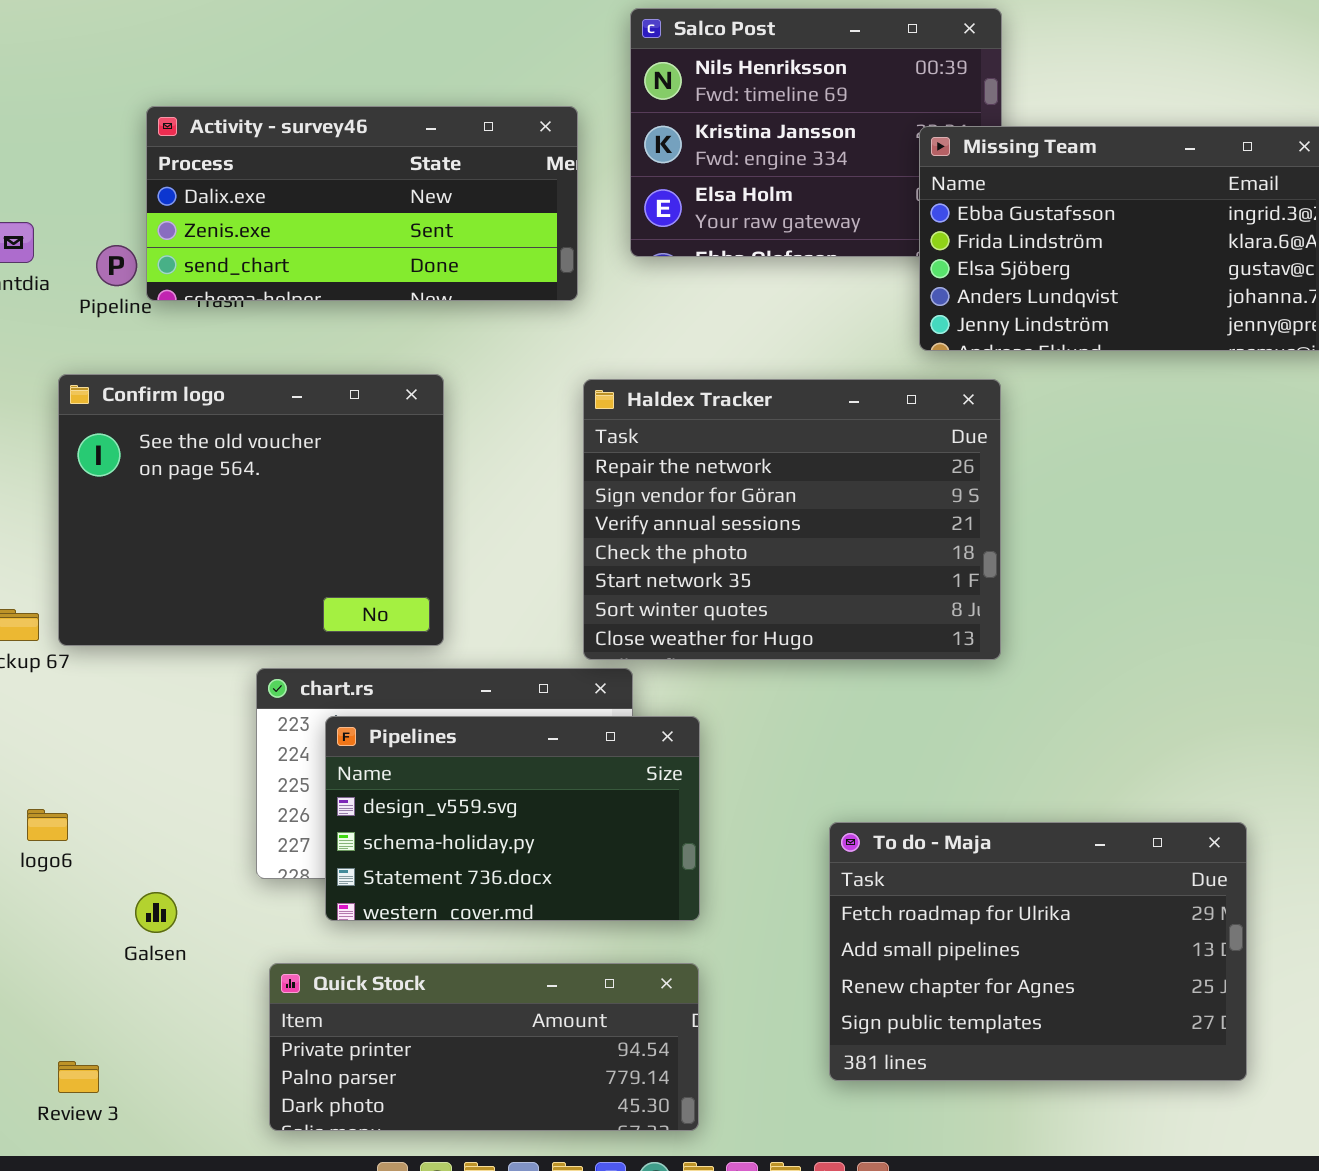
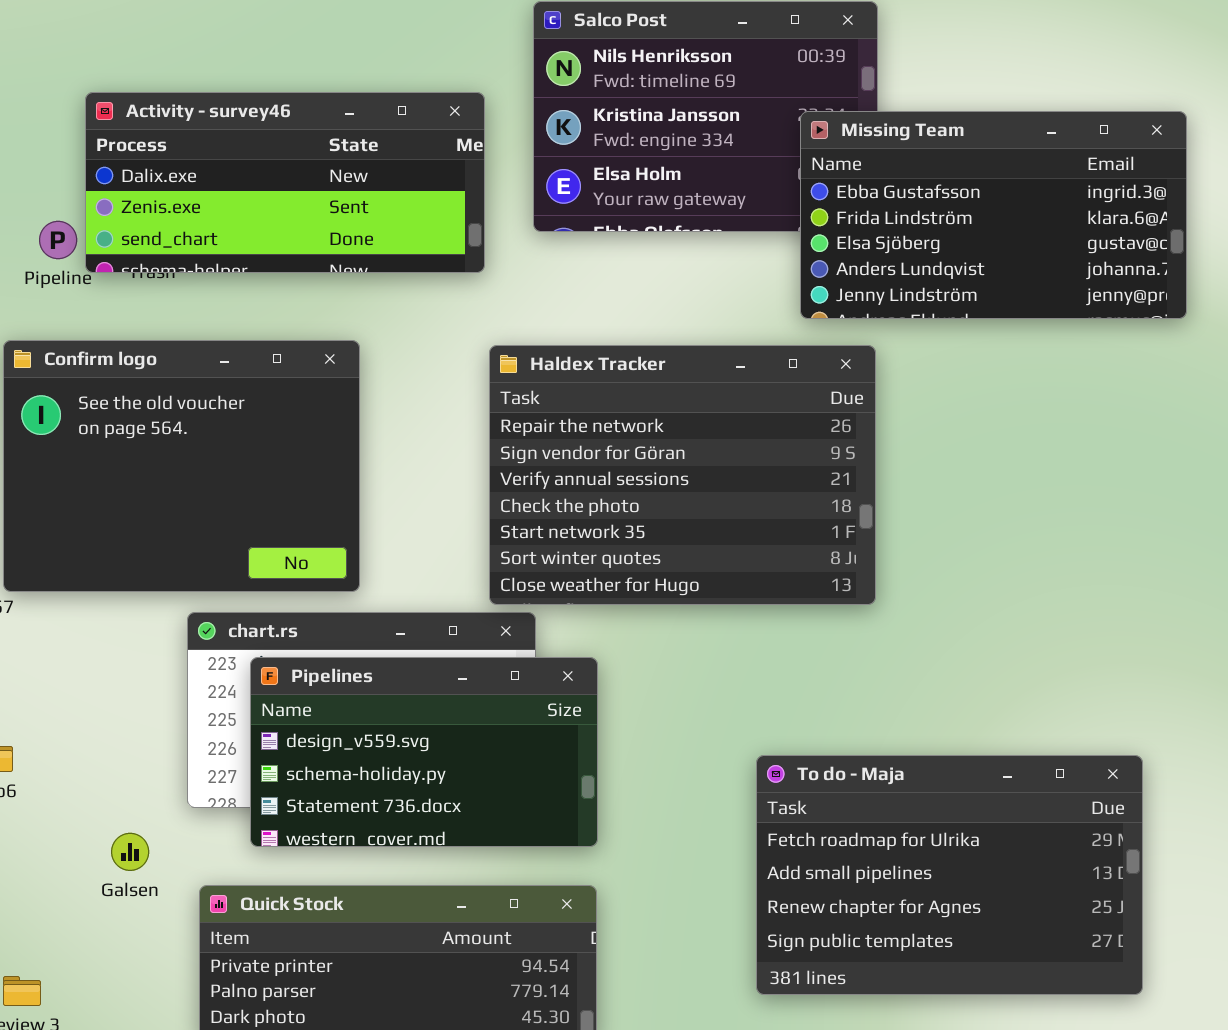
To do - Maja: [829,822,1247,1081] -> [756,755,1143,995], moved
Galsen: [135,892,177,933] -> [111,833,149,871], moved

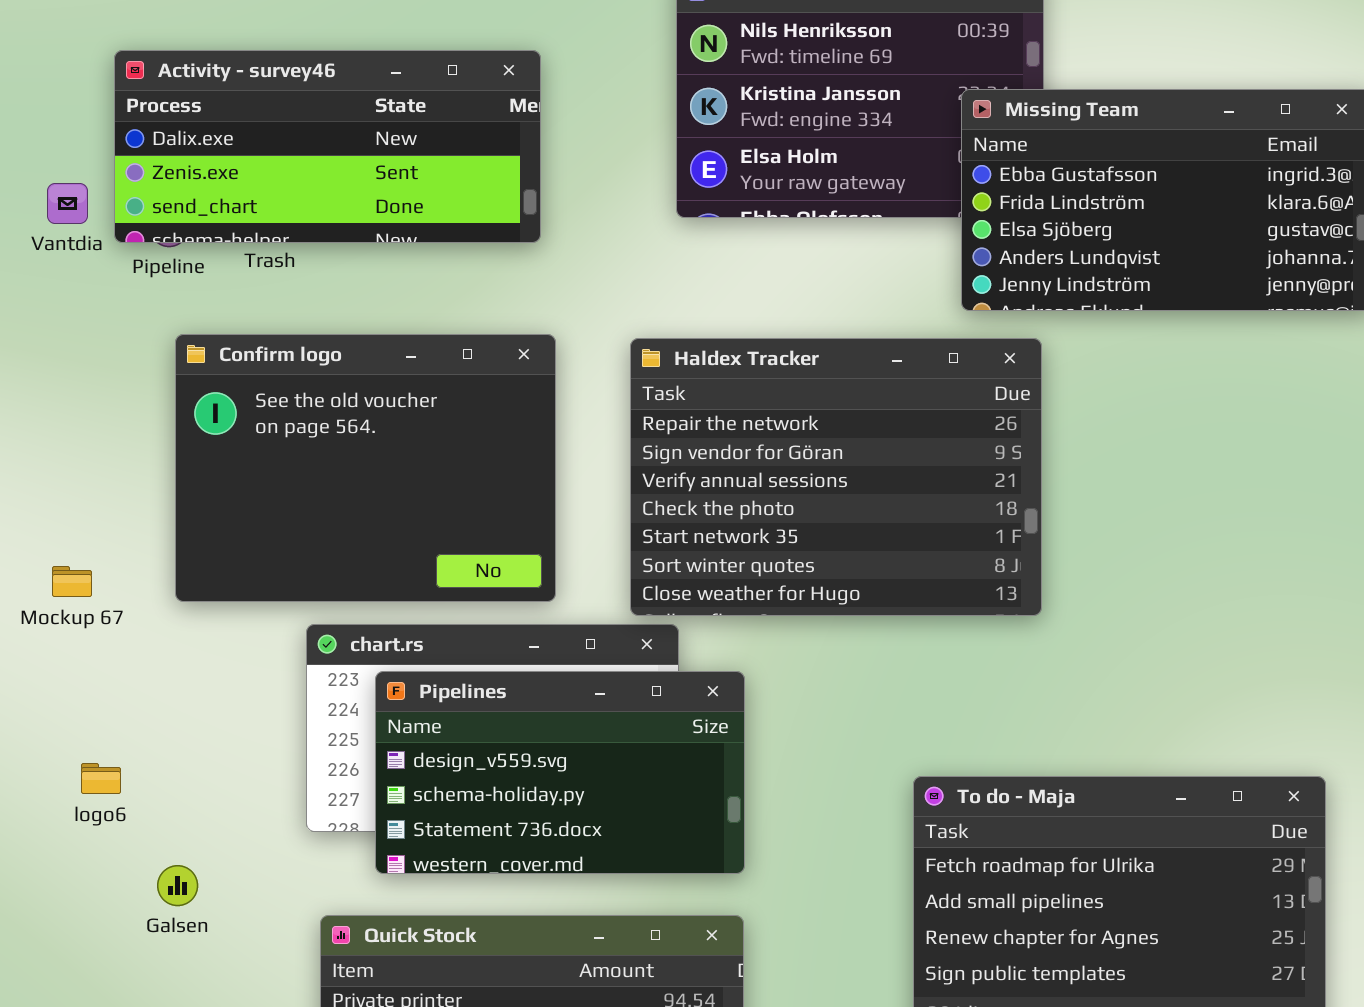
Activity - survey46: [85,92,485,273] -> [114,50,541,243], moved
Confirm logo: [3,340,360,592] -> [175,334,556,602], moved
Galsen: [111,833,149,871] -> [157,865,198,906], moved

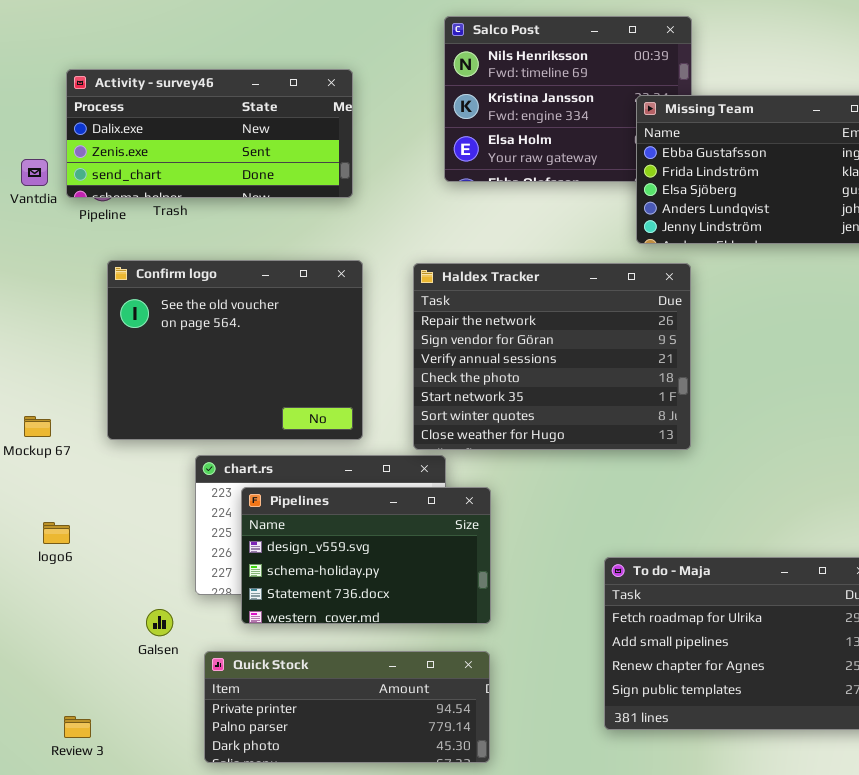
logo6: [81,763,121,794] -> [43,522,70,544], moved
Galsen: [157,865,198,906] -> [146,609,173,636], moved

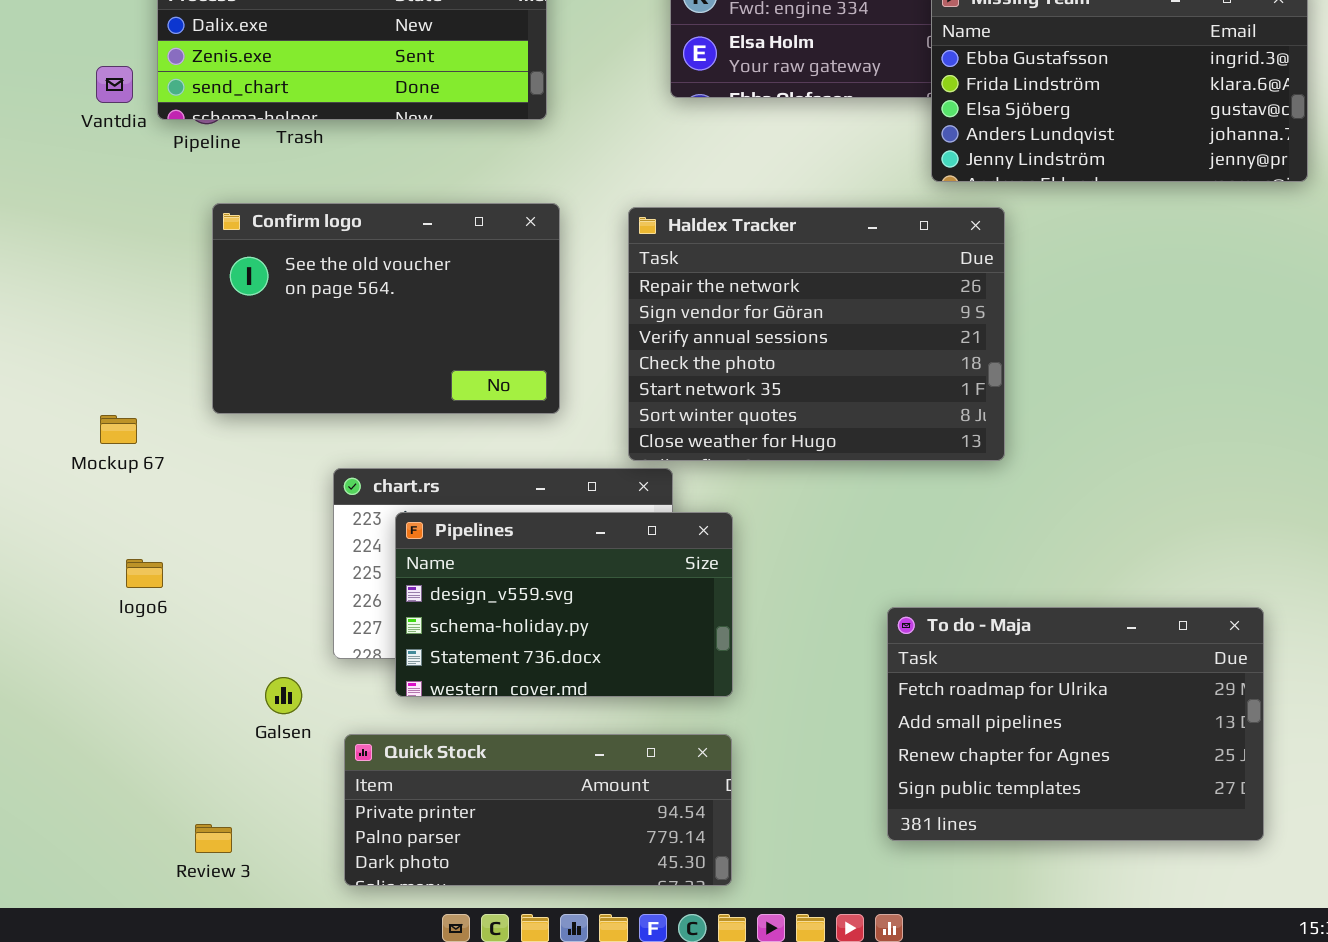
Confirm logo: [107,260,363,440] -> [212,203,560,414], resized
Review 3: [64,716,91,738] -> [195,824,232,853], moved

